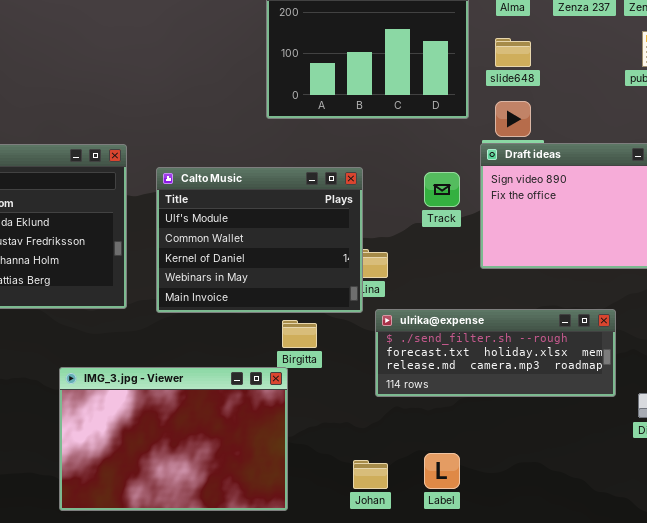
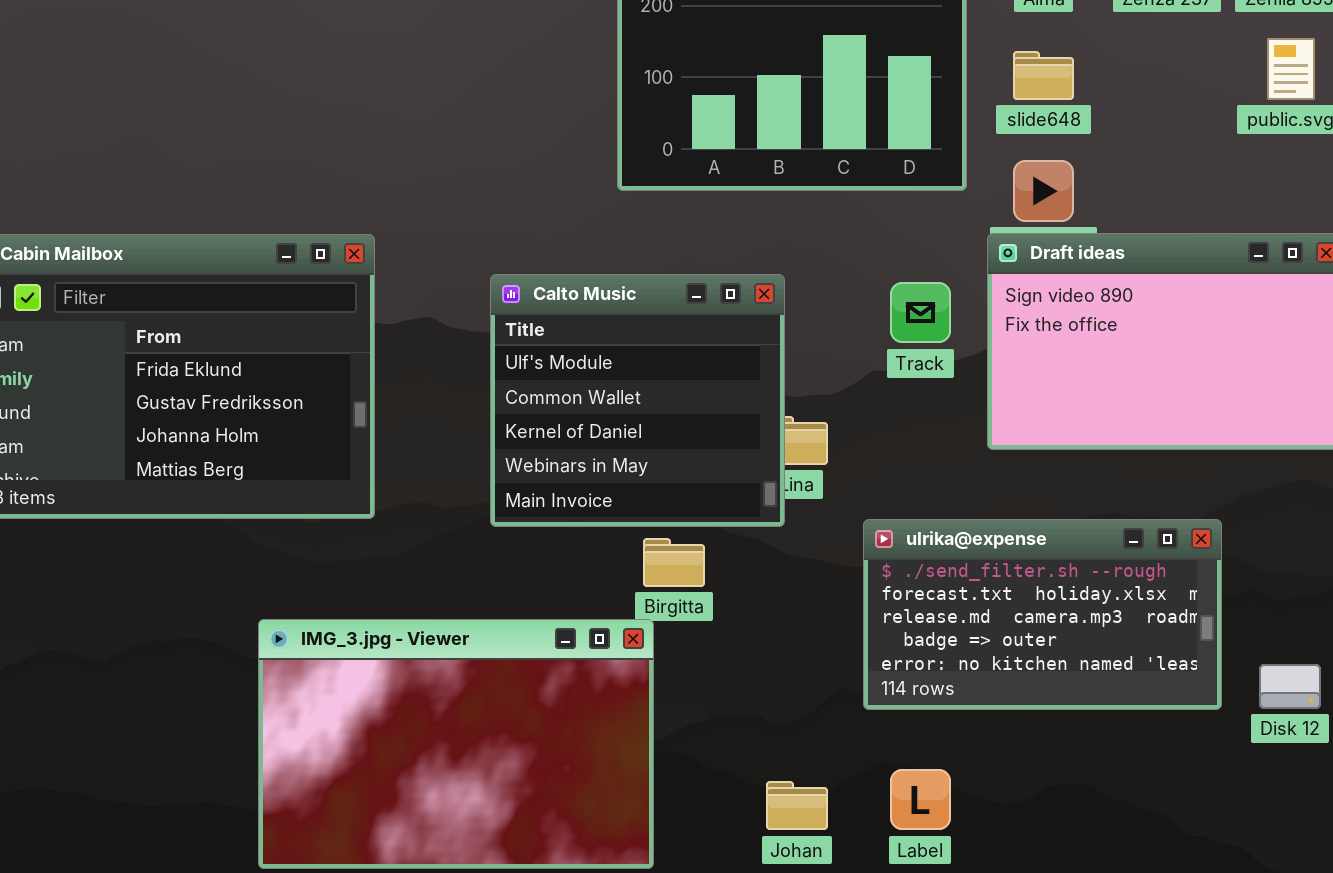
Calto Music: [156,167,363,313] -> [490,274,785,527], resized
ulrika@expense: [375,309,616,397] -> [863,519,1222,710], resized

